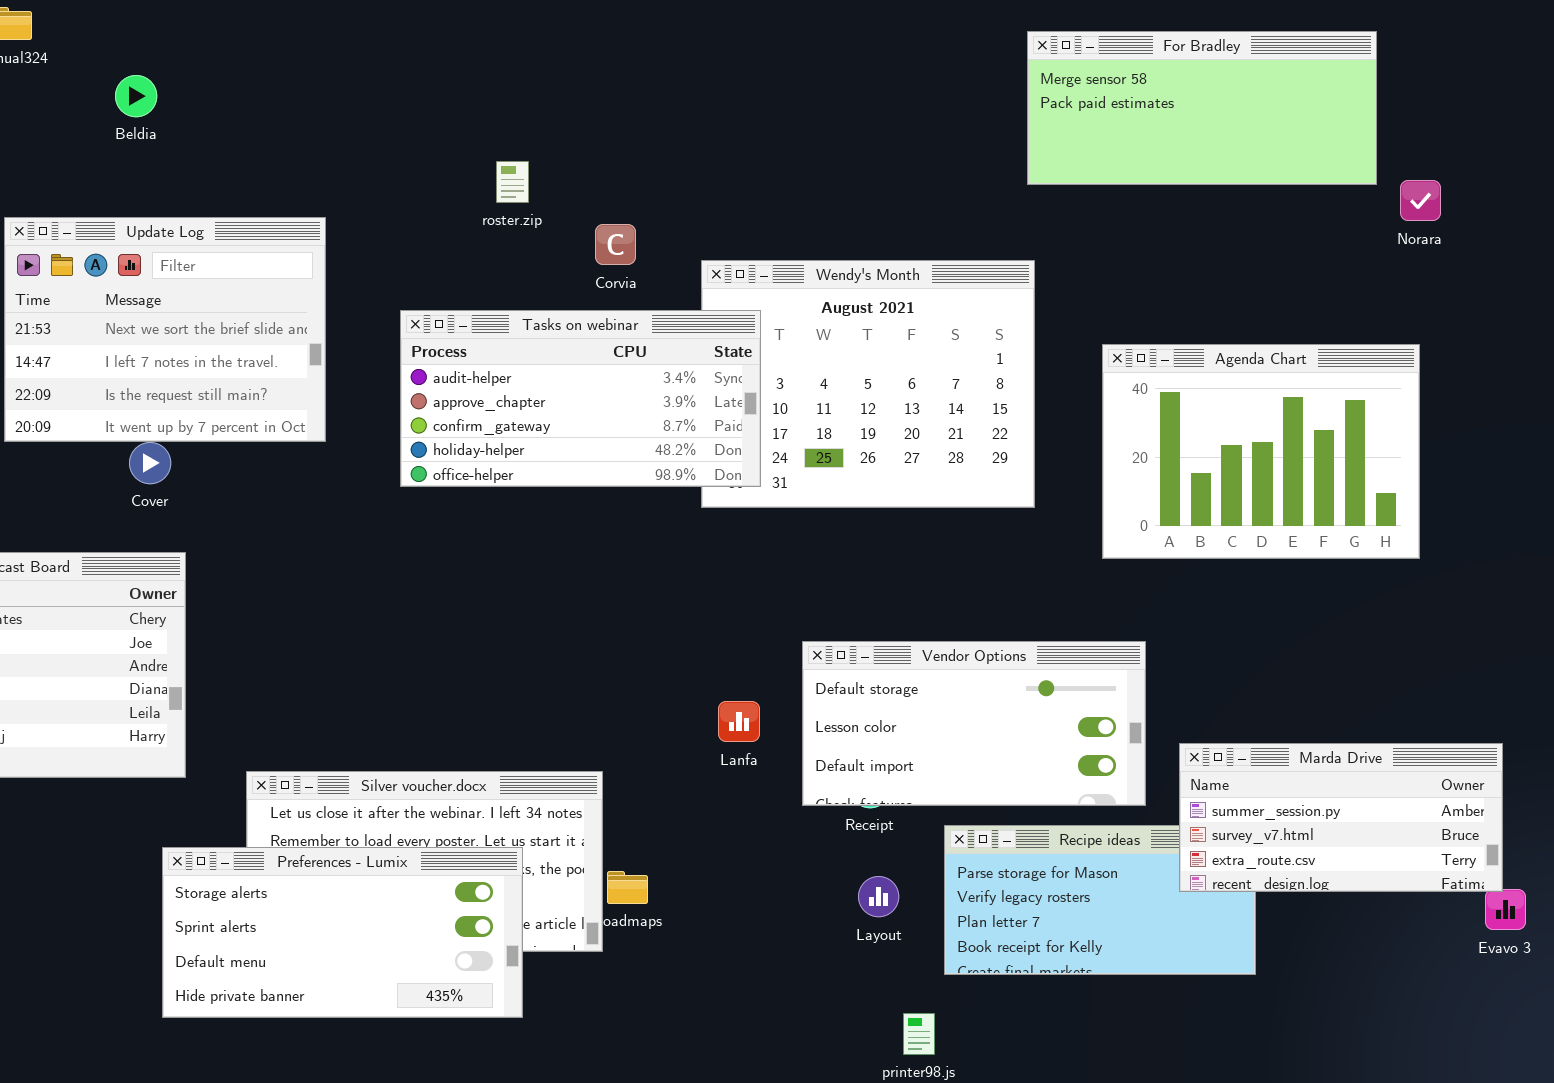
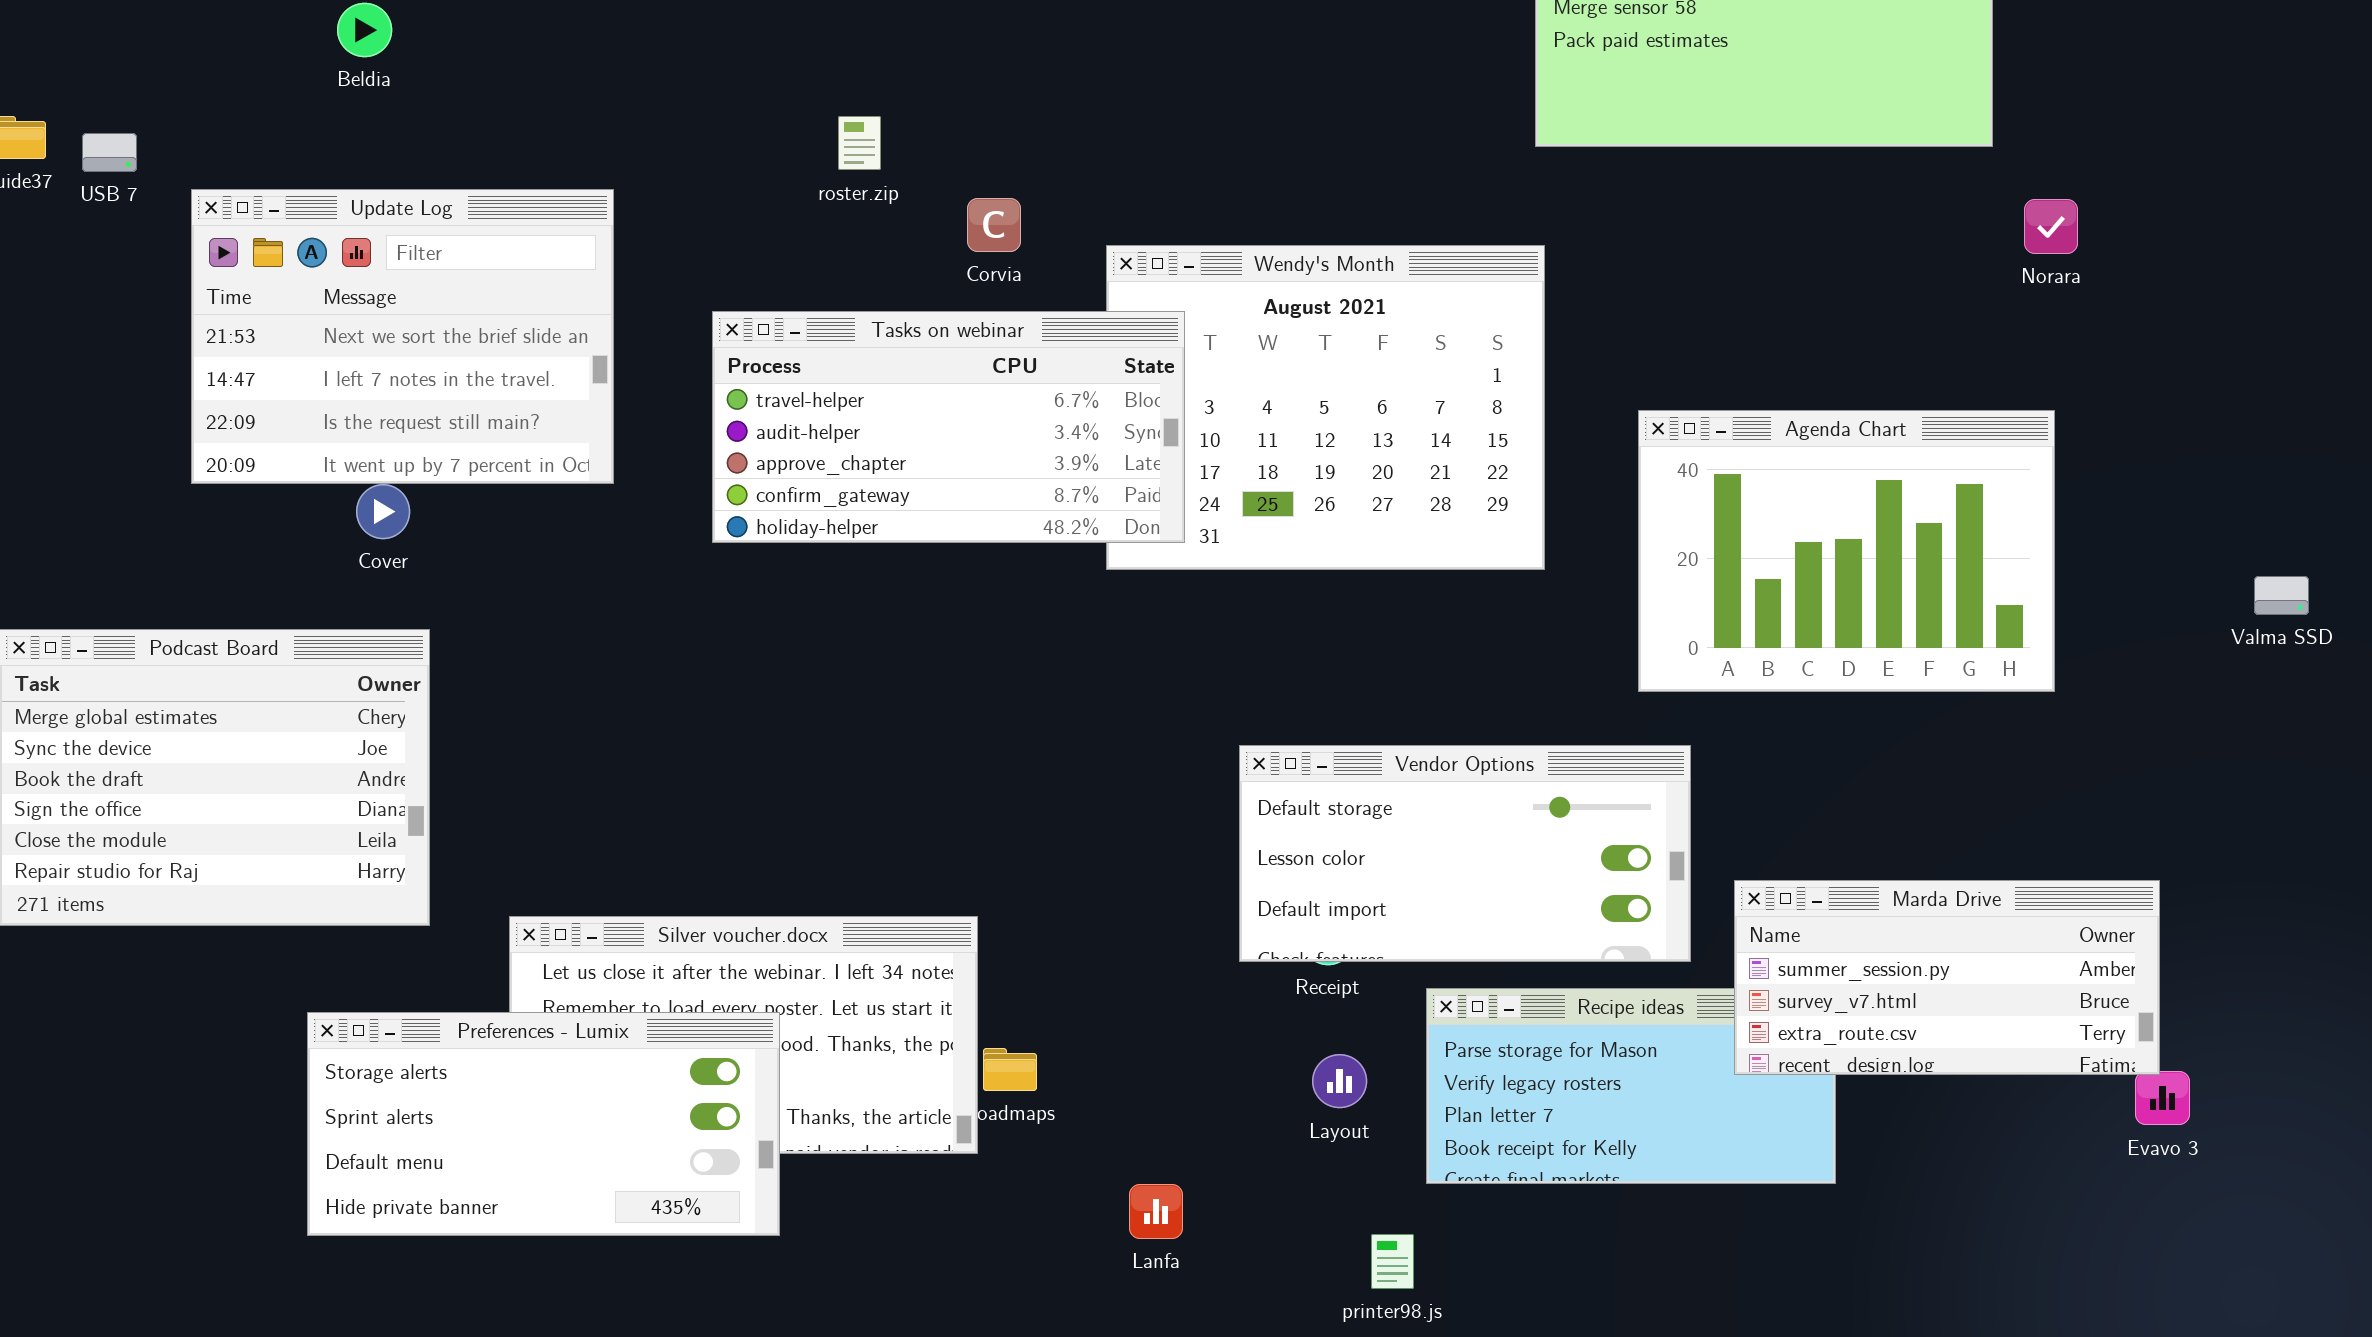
Norara: [1400,180,1441,221] -> [2024,199,2078,254], moved
Tasks on webinar: [400,310,761,487] -> [712,311,1185,543], scrolled up 1 row
Agenda Chart: [1102,344,1420,559] -> [1638,410,2055,692], moved
Lanfa: [718,701,760,742] -> [1129,1184,1183,1239], moved
Preferences - Lumix: [162,847,523,1018] -> [307,1012,780,1236], moved

